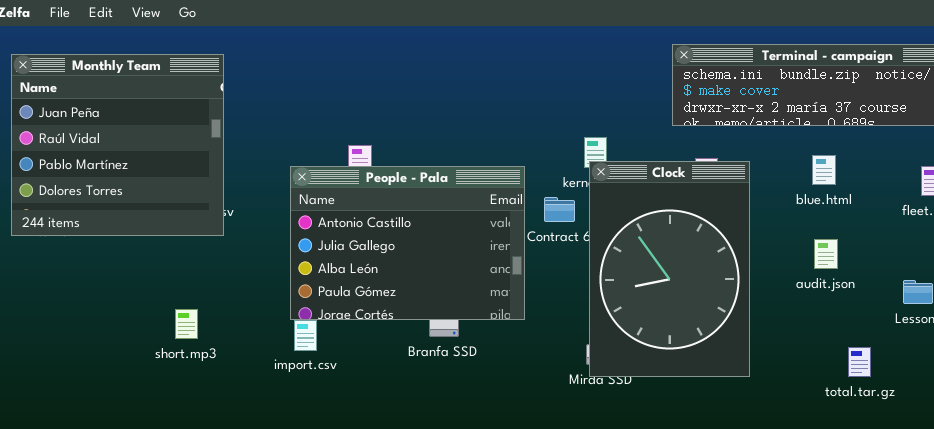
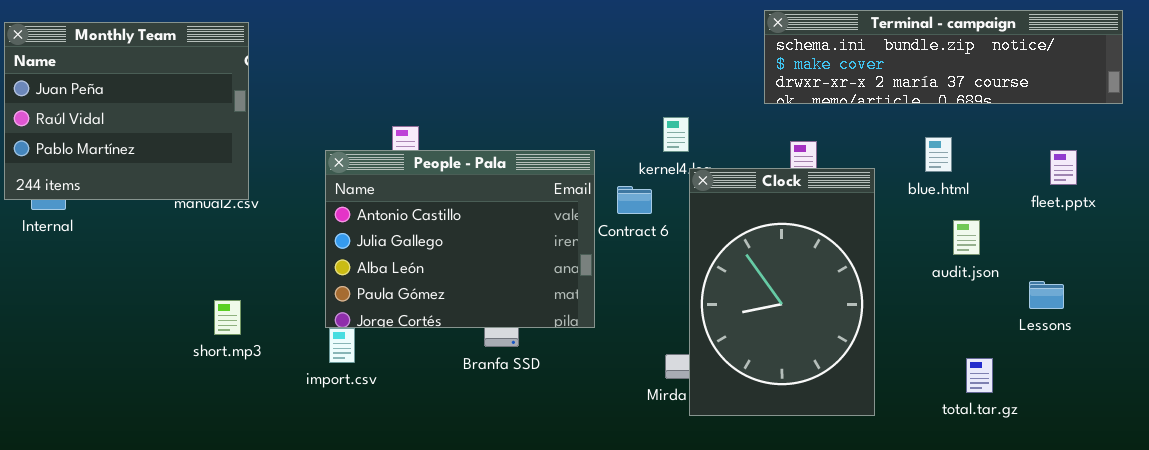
Monthly Team: [11,54,224,236] -> [4,22,249,200], resized
Clock: [589,161,750,377] -> [689,168,875,416], moved
audit.json: [814,239,838,269] -> [953,220,980,255], moved
short.mp3: [175,309,198,339] -> [214,300,241,335], moved

